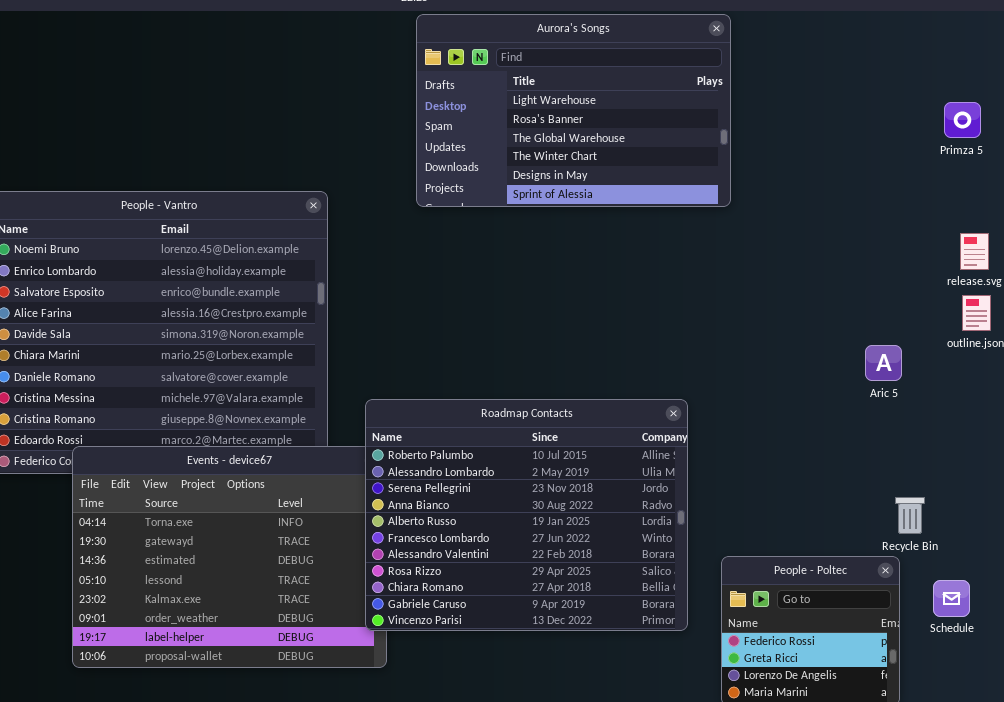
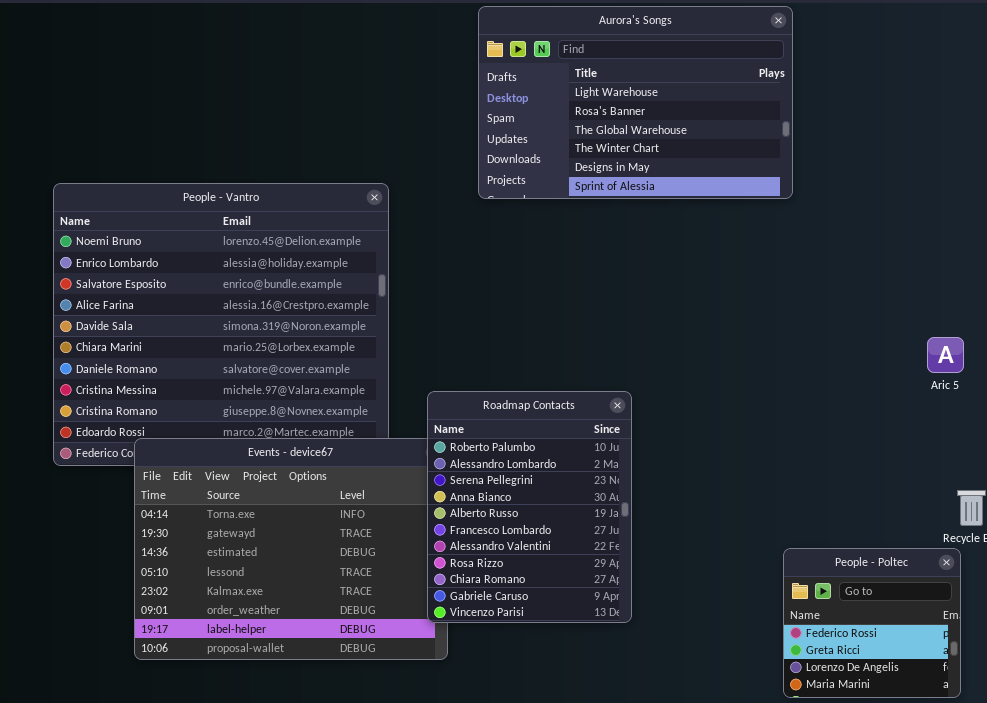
Roadmap Contacts: [365,399,688,631] -> [427,391,632,623], resized

